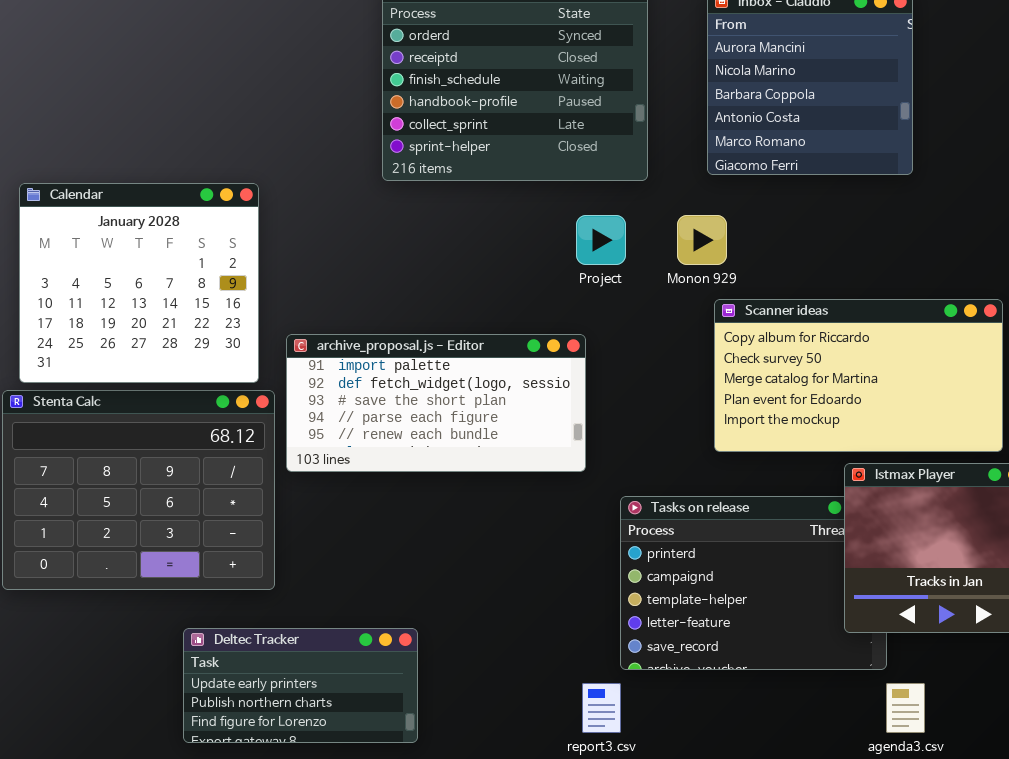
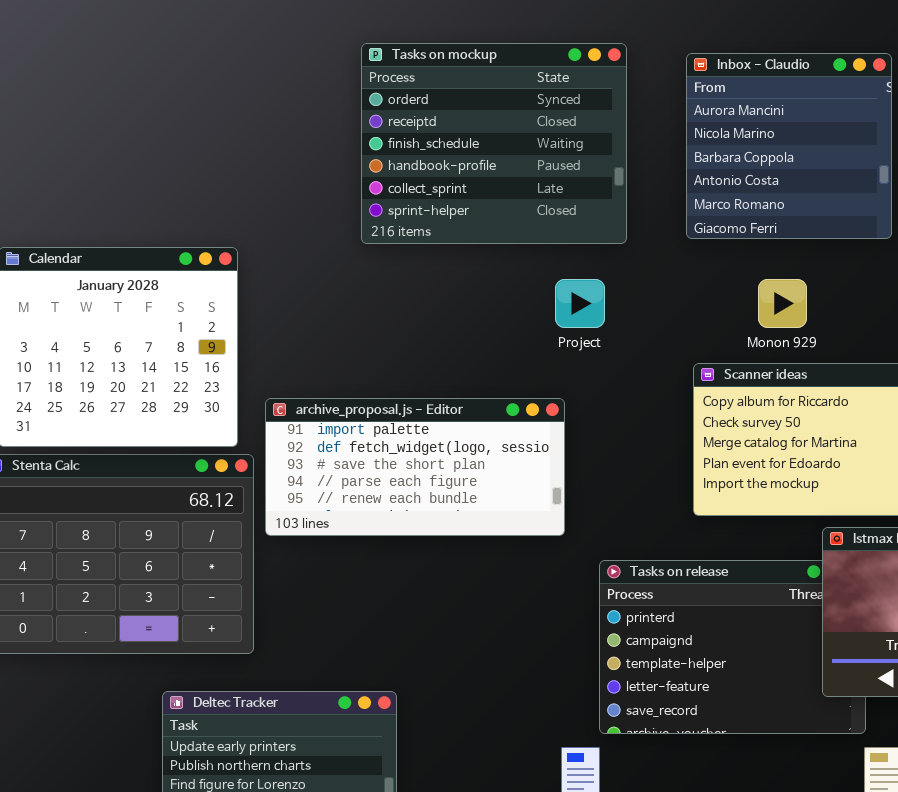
Monon 929: [677,215,727,265] -> [758,279,807,328], moved

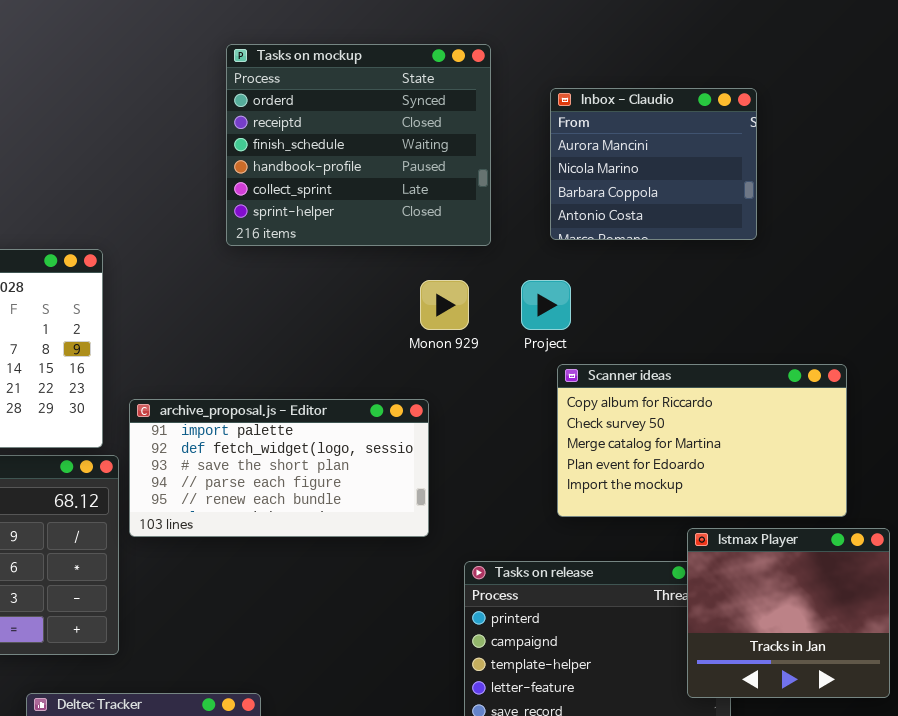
Inbox - Claudio: [686,53,892,239] -> [550,88,757,240], resized
Project: [555,279,605,328] -> [521,280,571,330], moved
Monon 929: [758,279,807,328] -> [420,280,469,330], moved

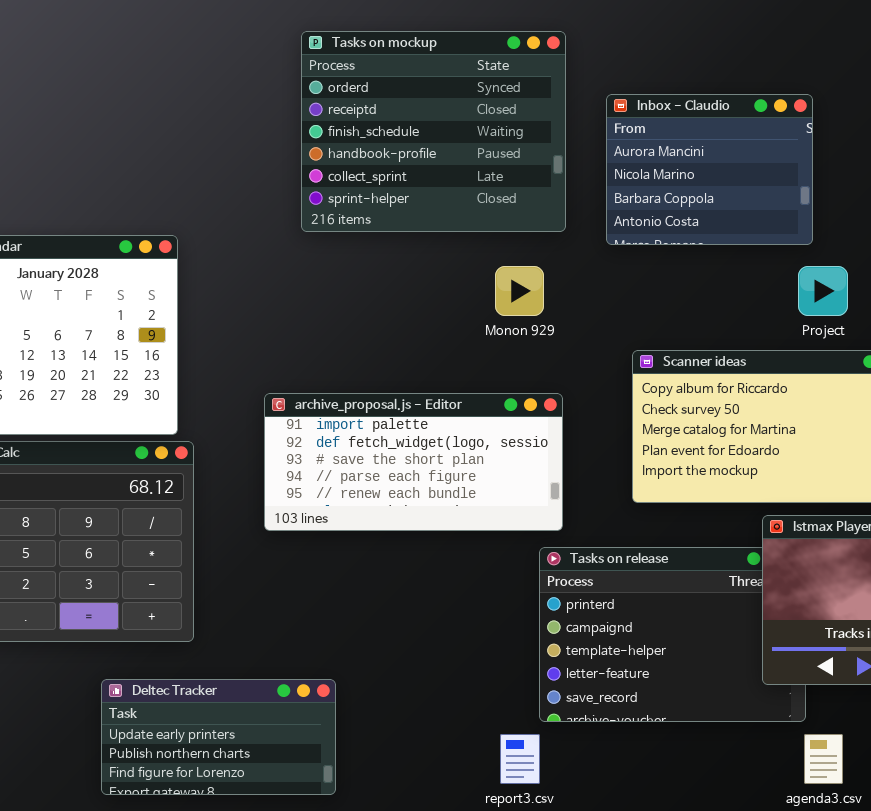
Inbox - Claudio: [550,88,757,240] -> [606,94,813,245], moved
Project: [521,280,571,330] -> [798,266,848,316], moved
archive_proposal.js - Editor: [129,399,429,537] -> [264,393,563,531], moved

